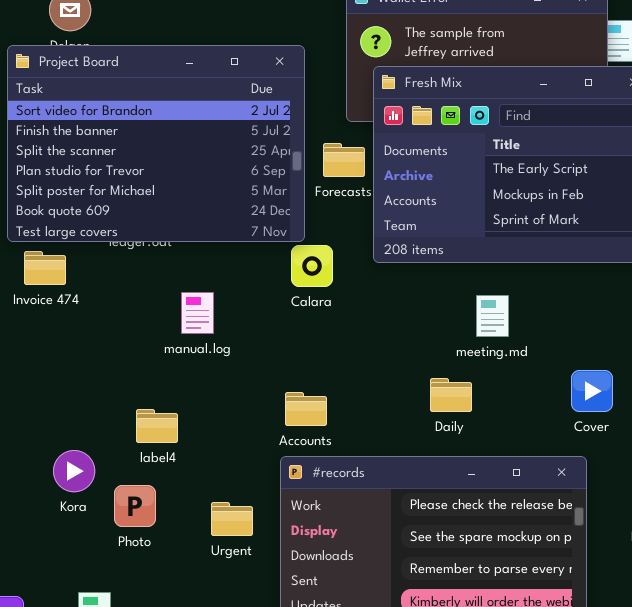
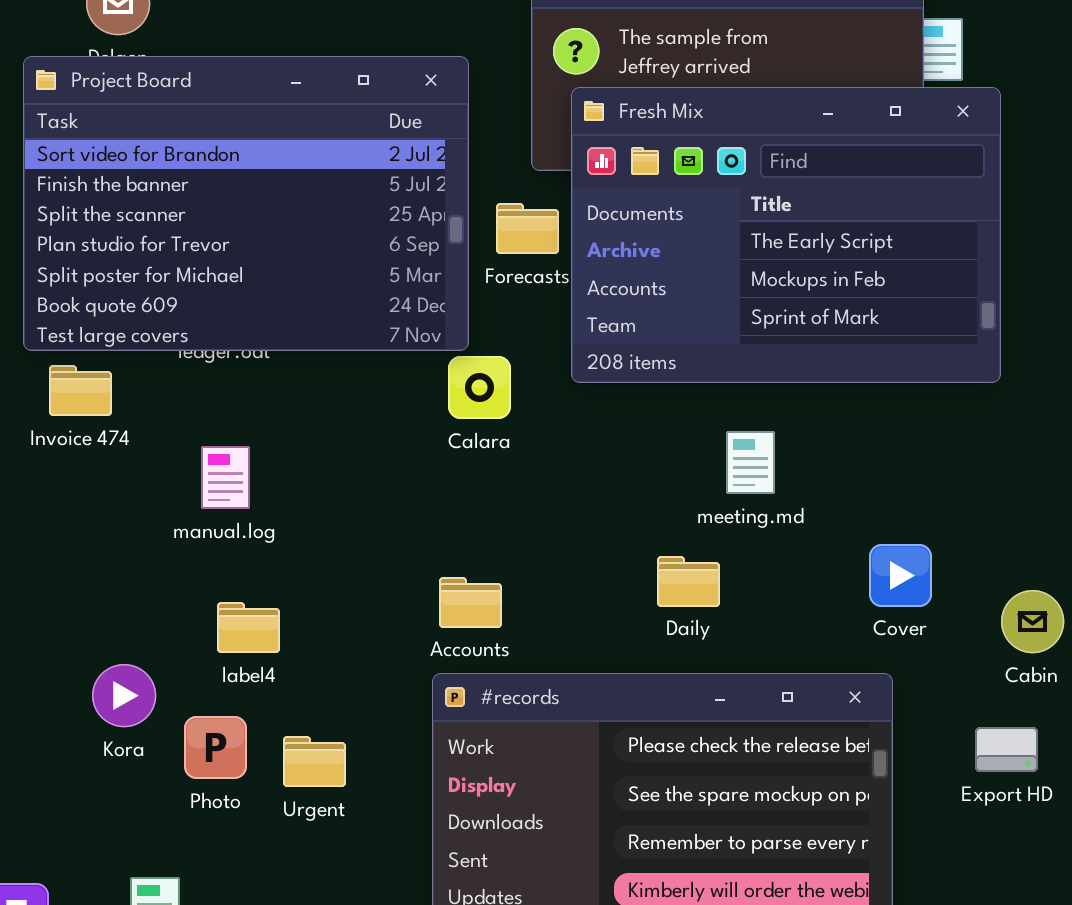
manual.log: [181,292,214,334] -> [201,446,250,509], moved
Urgent: [211,502,253,536] -> [283,736,346,787], moved

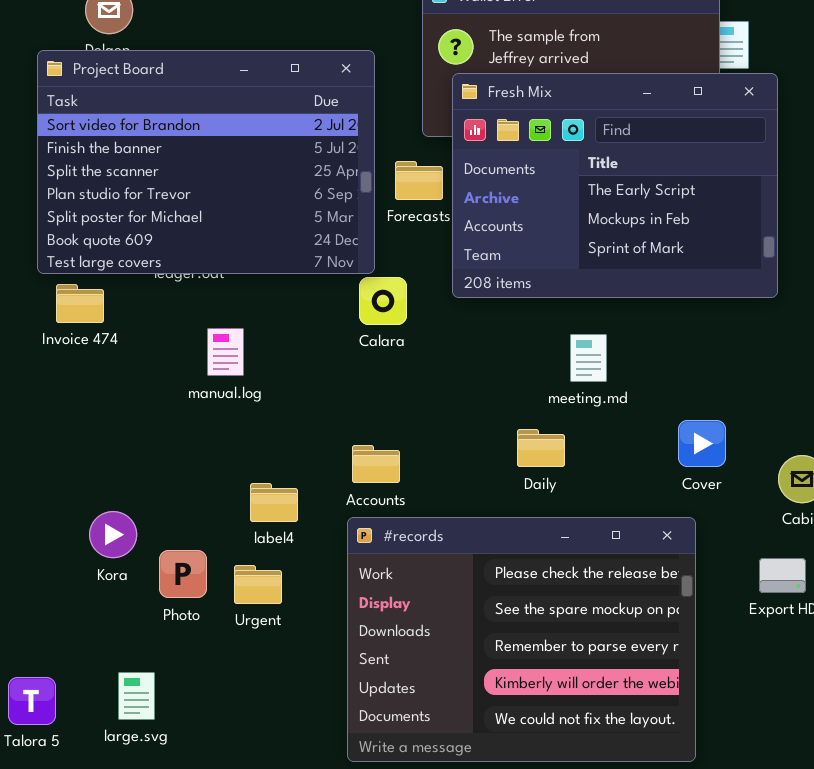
manual.log: [201,446,250,509] -> [207,328,244,376], moved
label4: [217,602,280,653] -> [250,483,298,522], moved

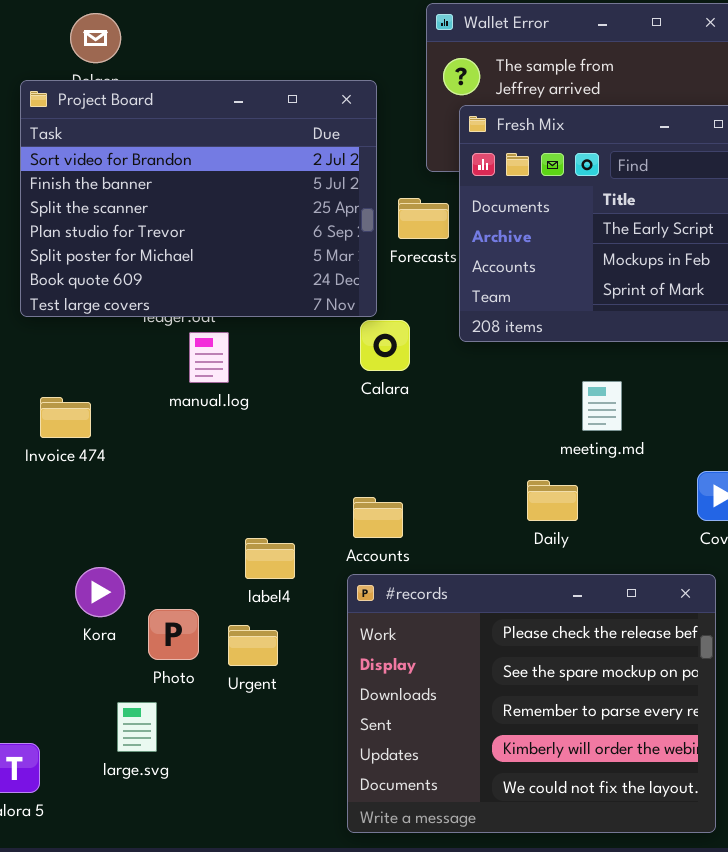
Invoice 474: [56,284,104,323] -> [40,397,91,438], moved
manual.log: [207,328,244,376] -> [189,332,229,383], moved
large.svg: [118,672,155,720] -> [117,702,157,752], moved

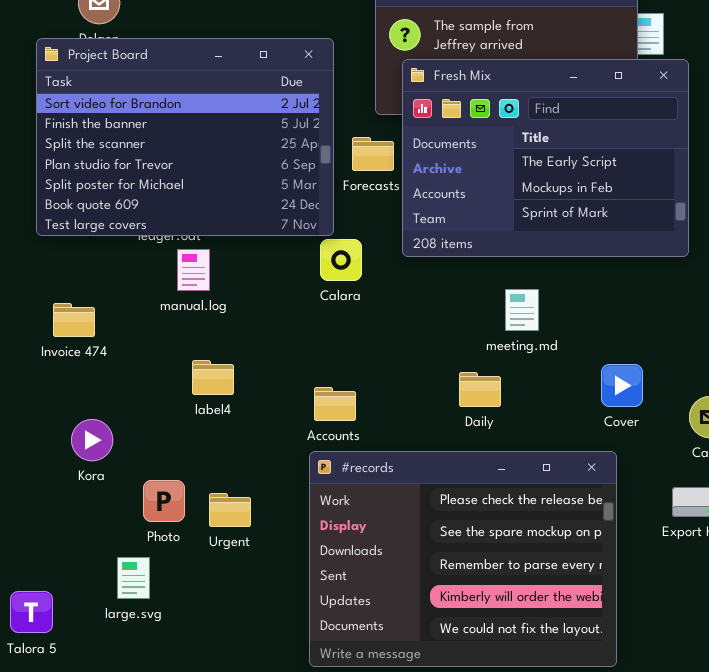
label4: [245,538,295,579] -> [192,360,234,395], moved
Kora: [75,567,125,617] -> [71,419,113,461], moved

